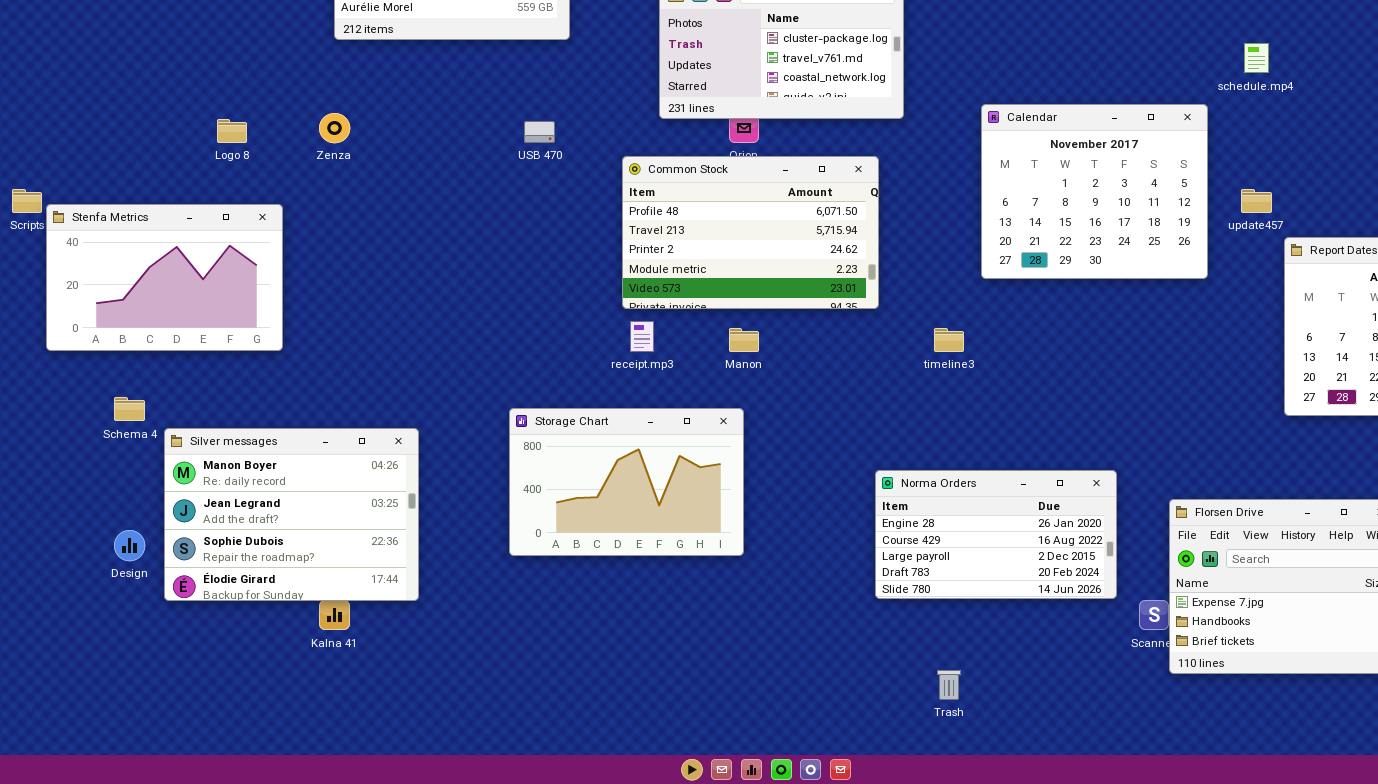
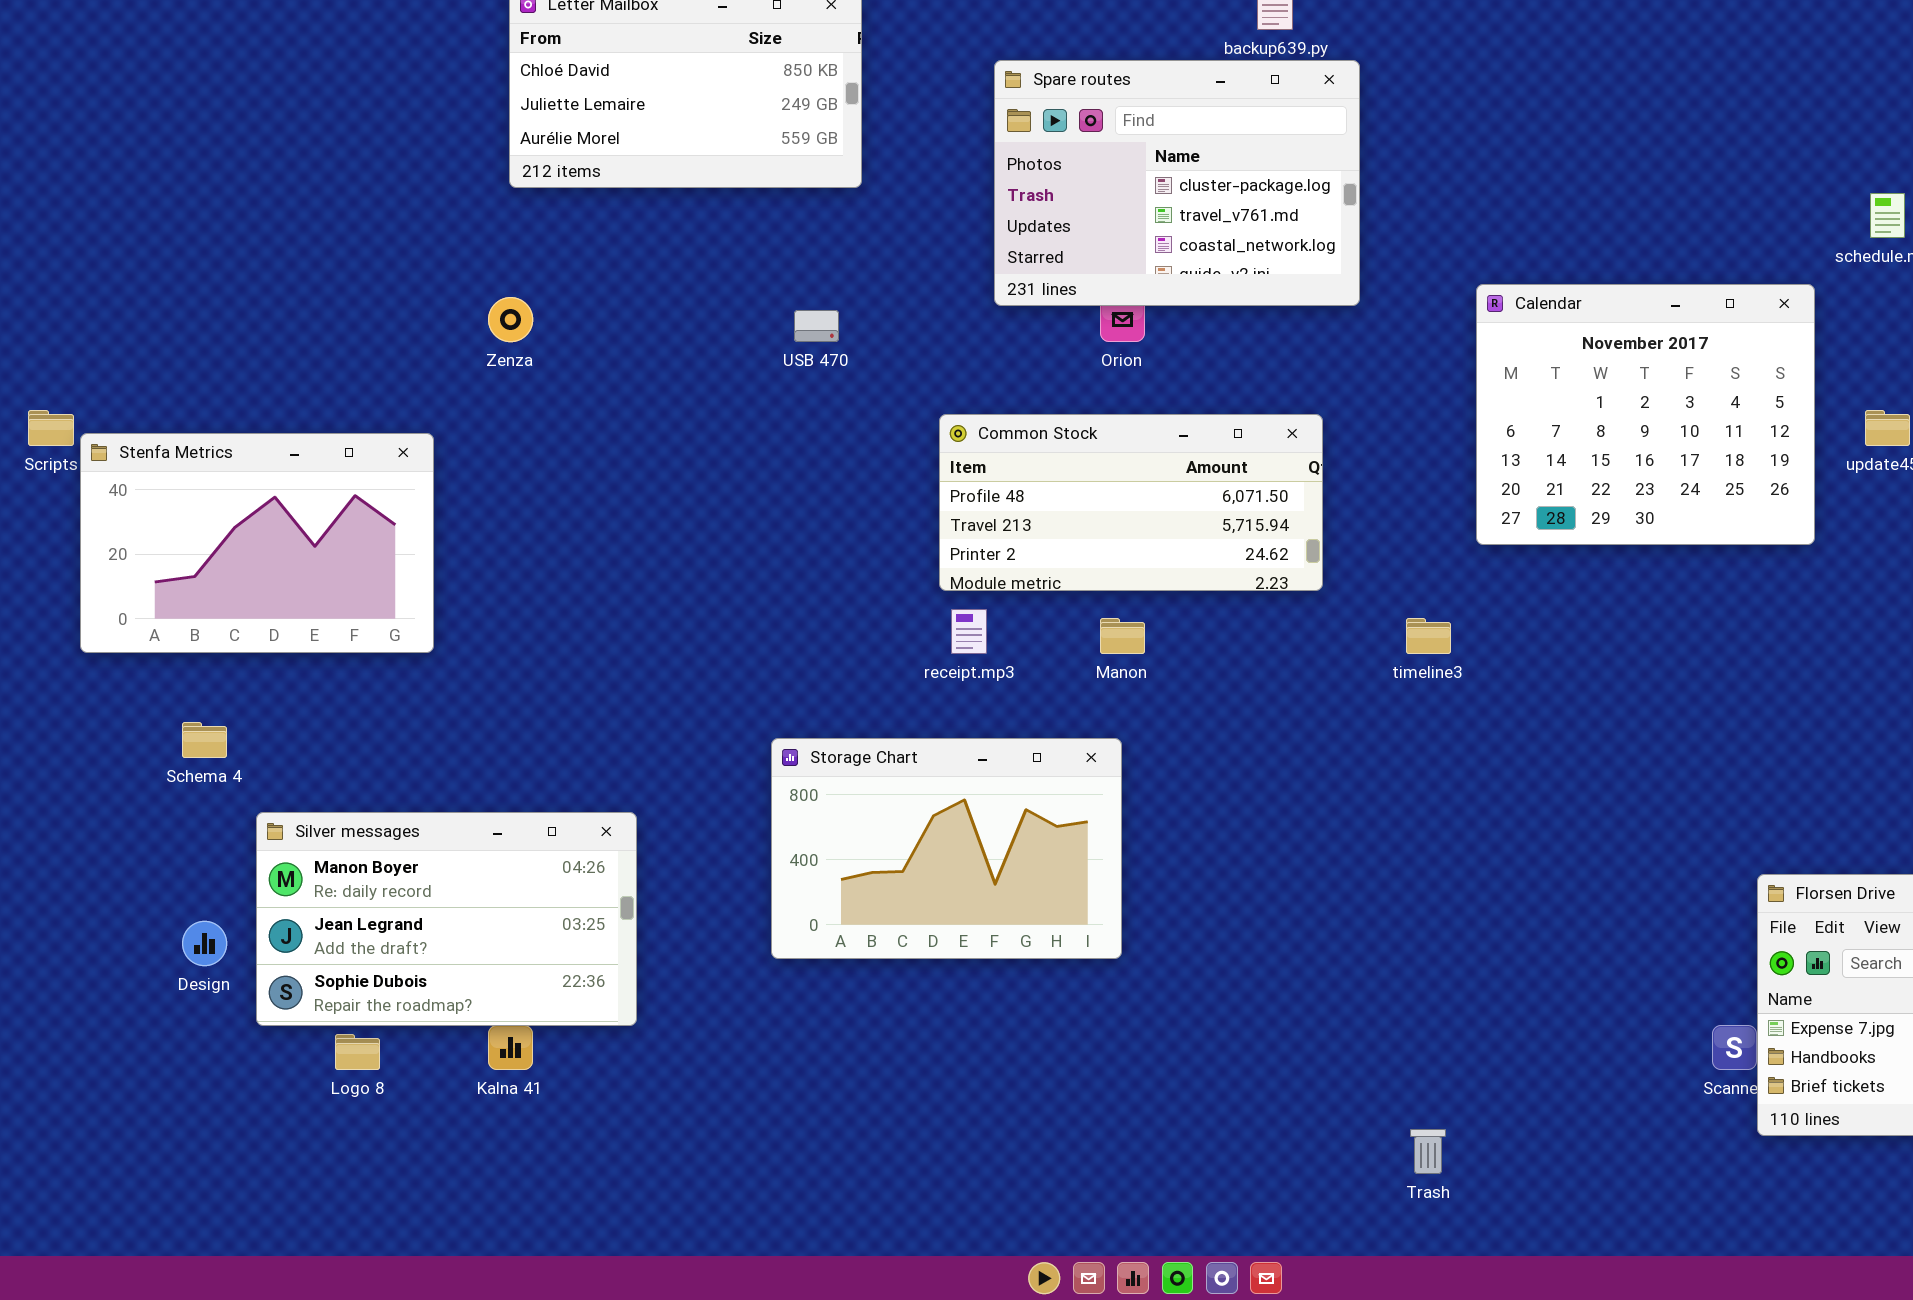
Logo 8: [217,119,247,143] -> [335,1034,380,1070], moved
Common Stock: [622,156,879,309] -> [939,414,1323,591], resized
Silver messages: [164,428,419,601] -> [256,812,637,1026], resized
Norma Orders: [875,470,1117,599] -> none, closed

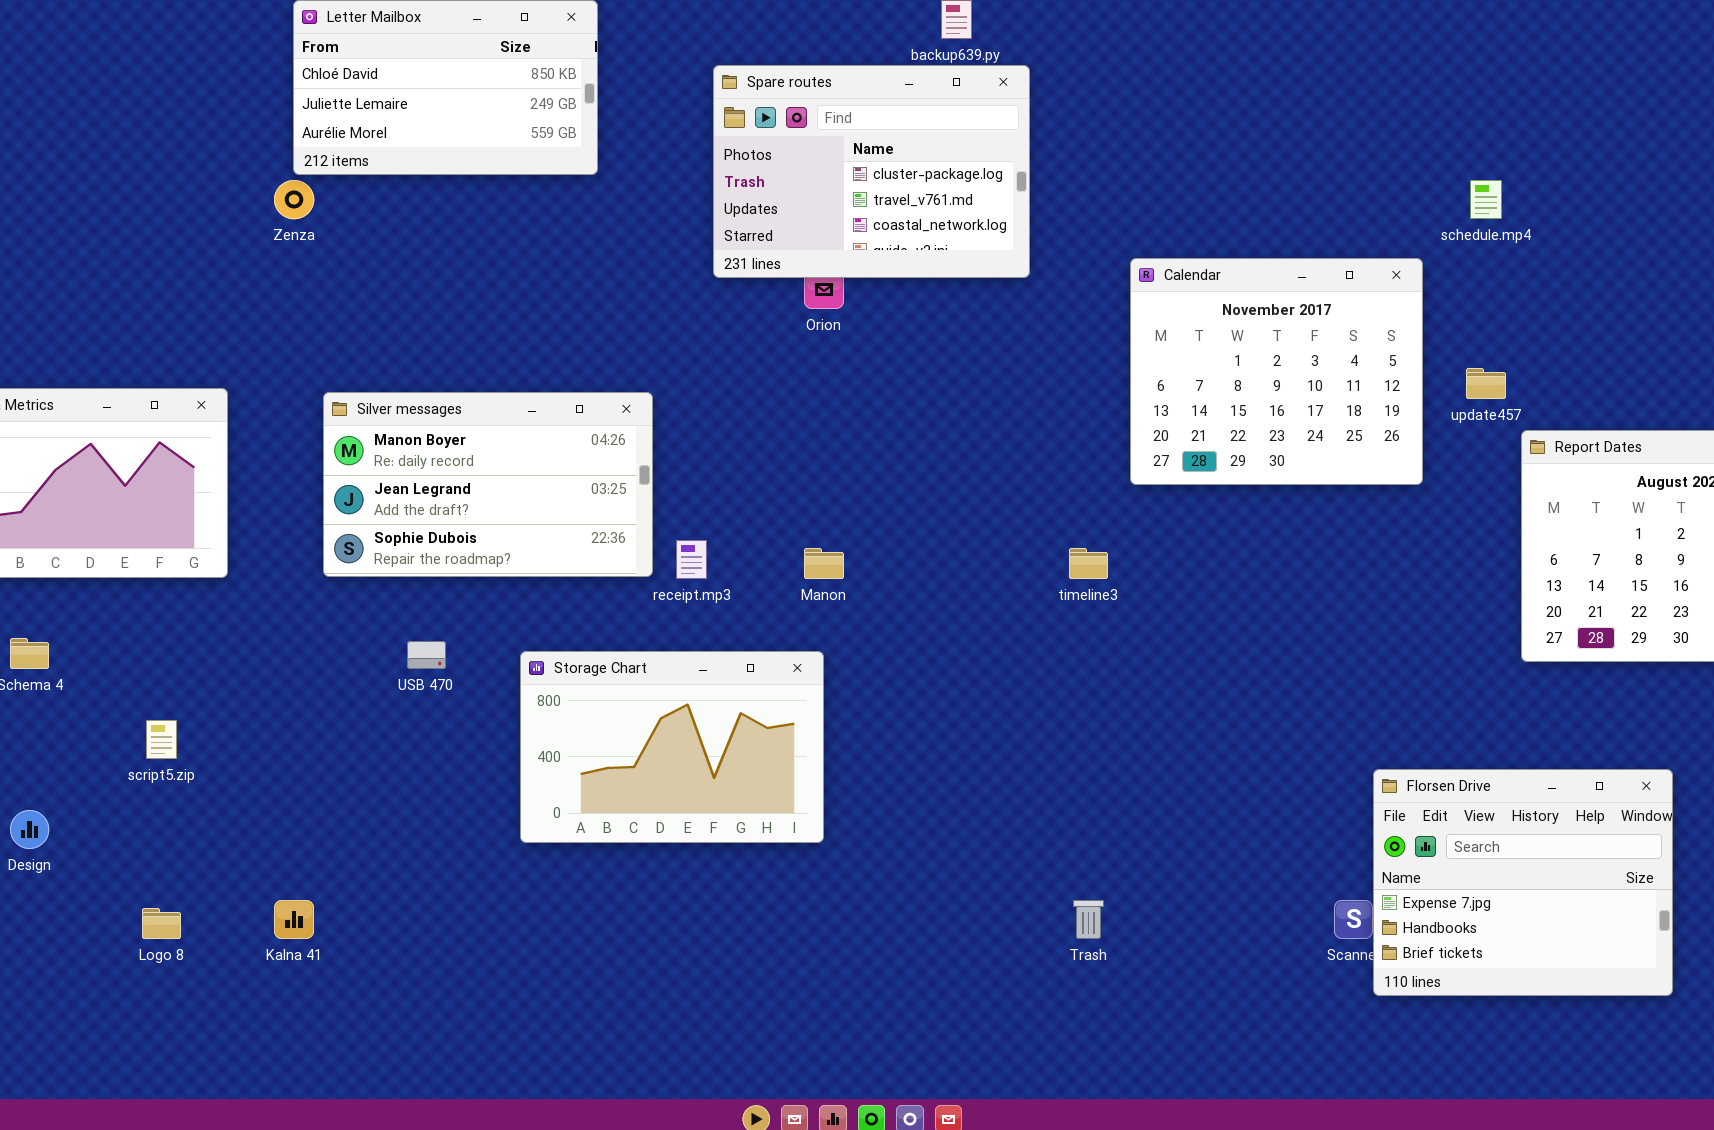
Zenza: [488,297,533,342] -> [274,180,314,219], moved
USB 470: [794,310,839,342] -> [407,641,446,669], moved
Common Stock: [939,414,1323,591] -> none, closed
Silver messages: [256,812,637,1026] -> [323,392,653,577], moved
Trash: [1410,1129,1446,1174] -> [1073,900,1104,939], moved

